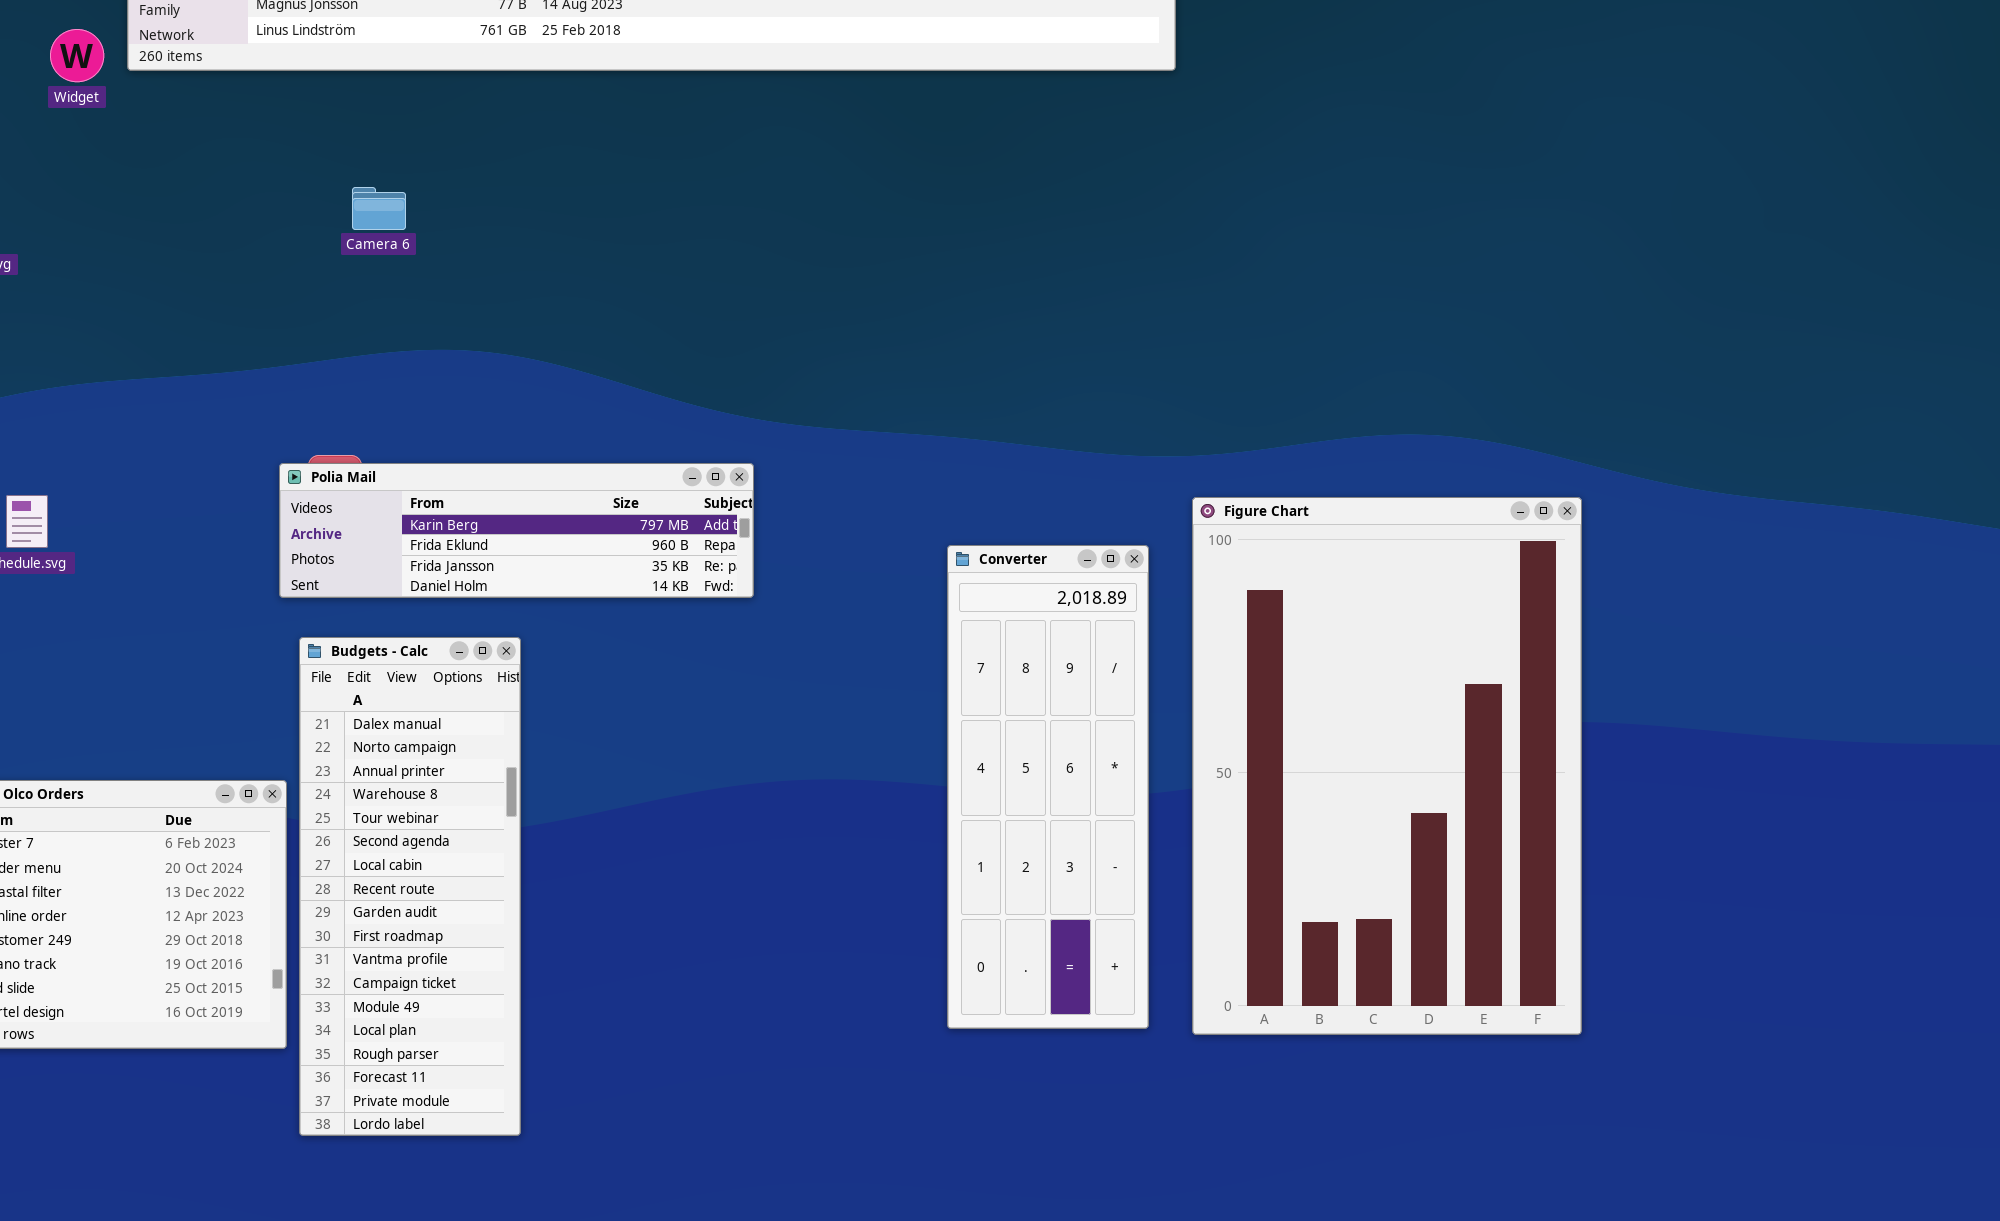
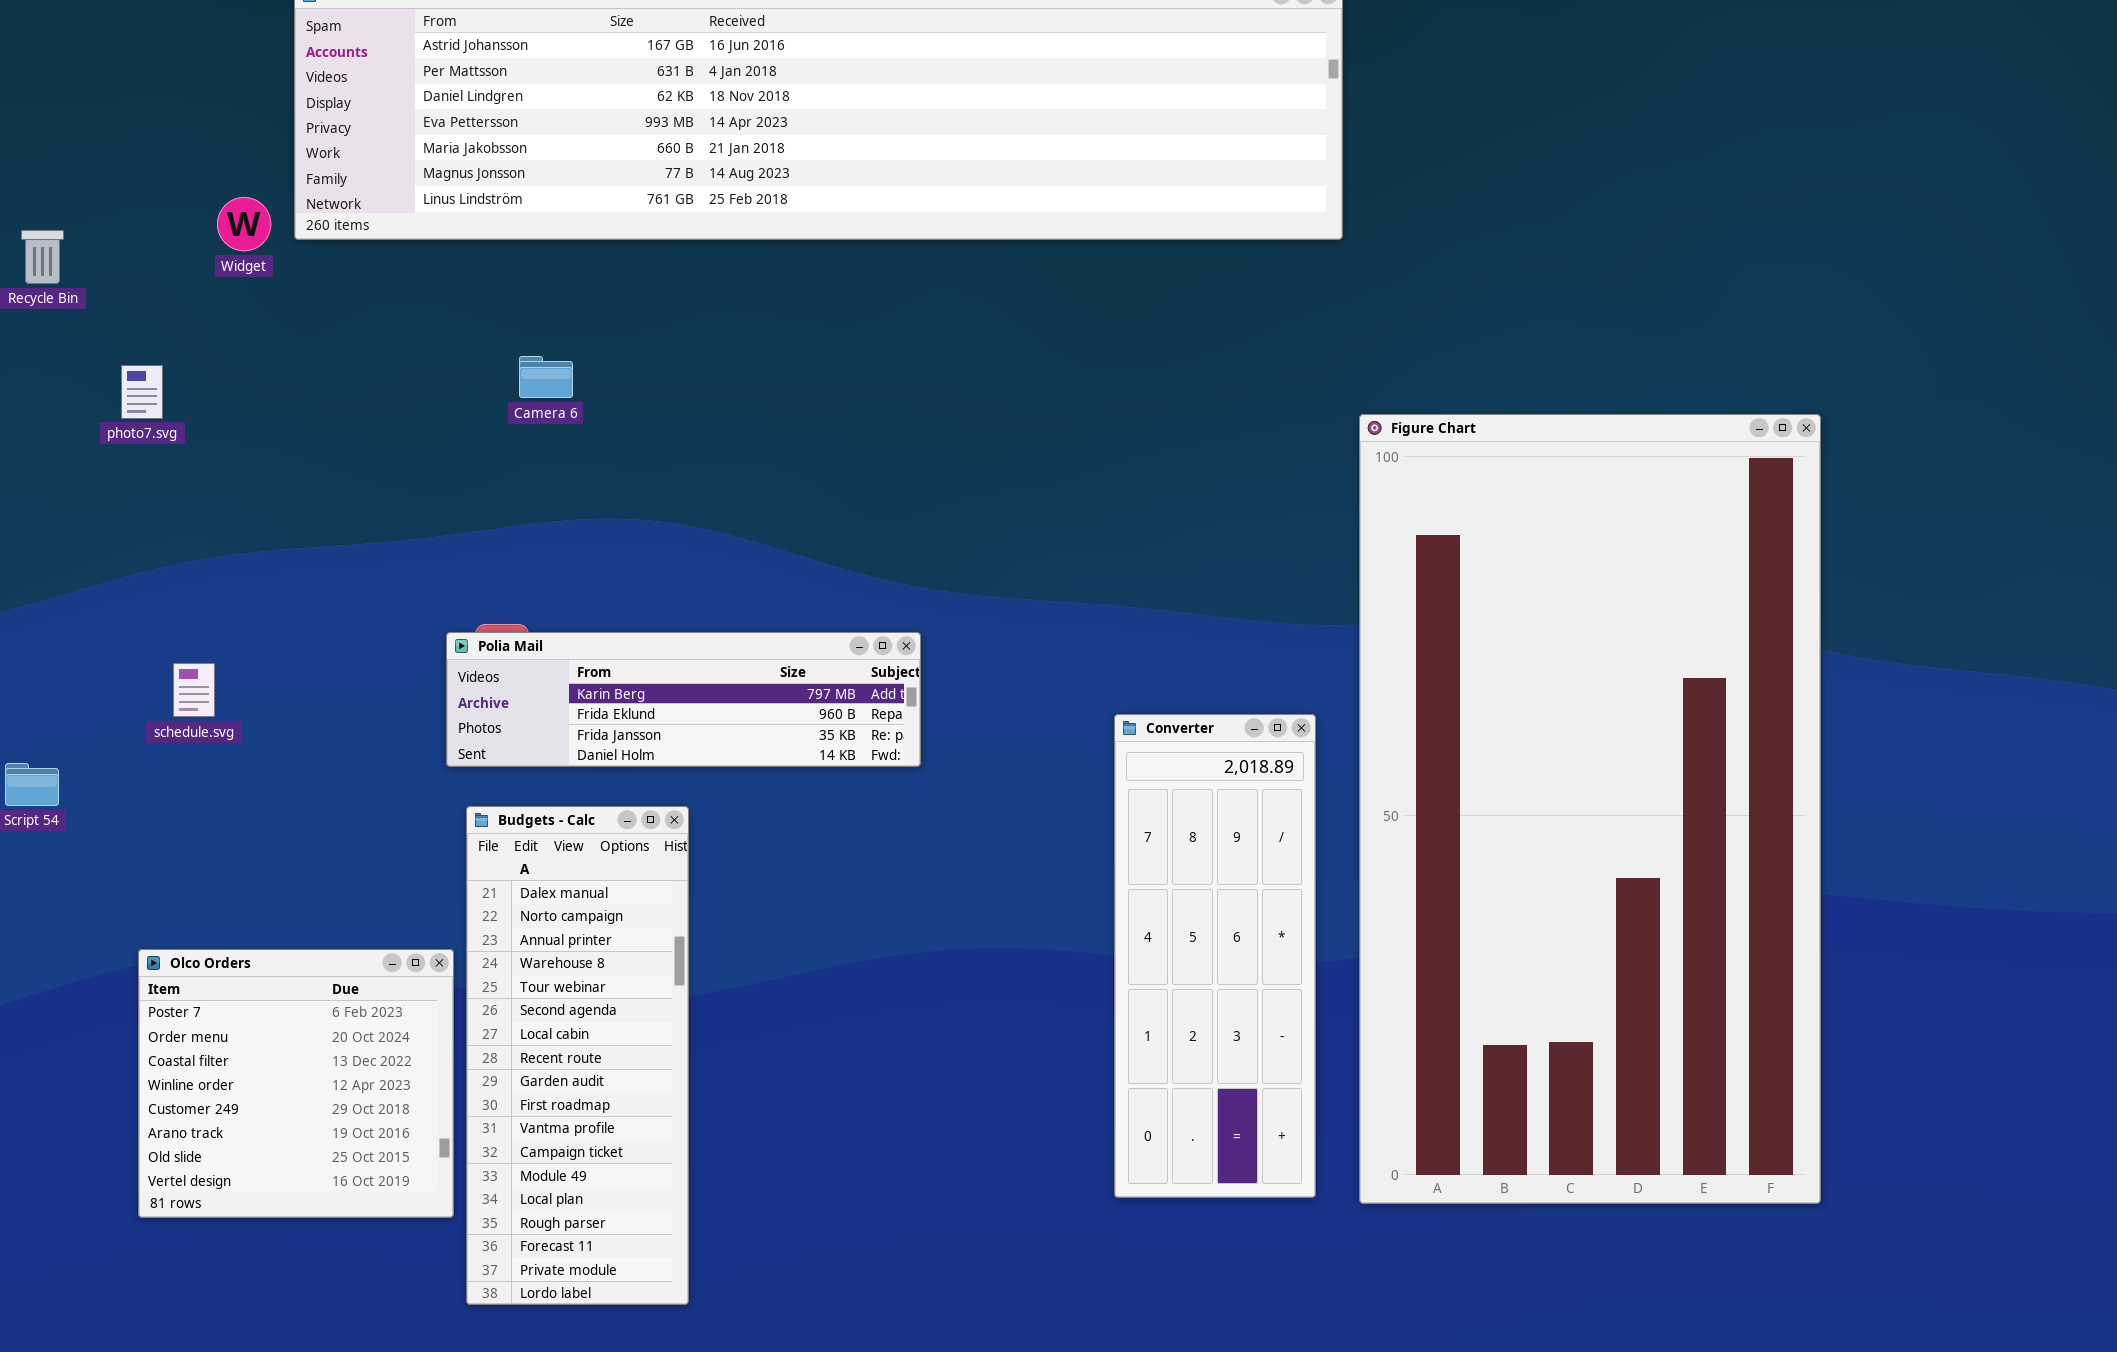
Figure Chart: [1192,497,1582,1035] -> [1359,414,1821,1204], resized

